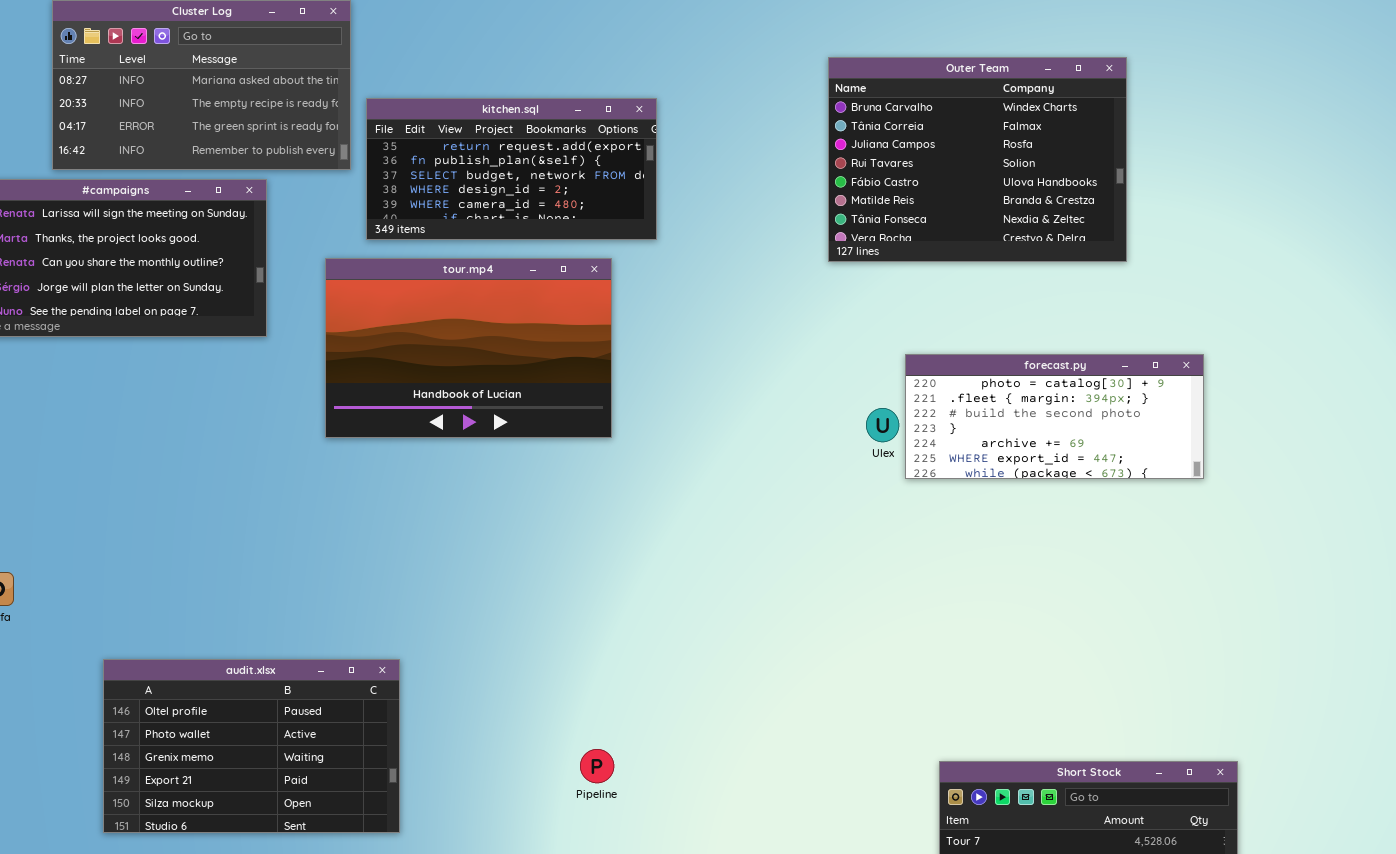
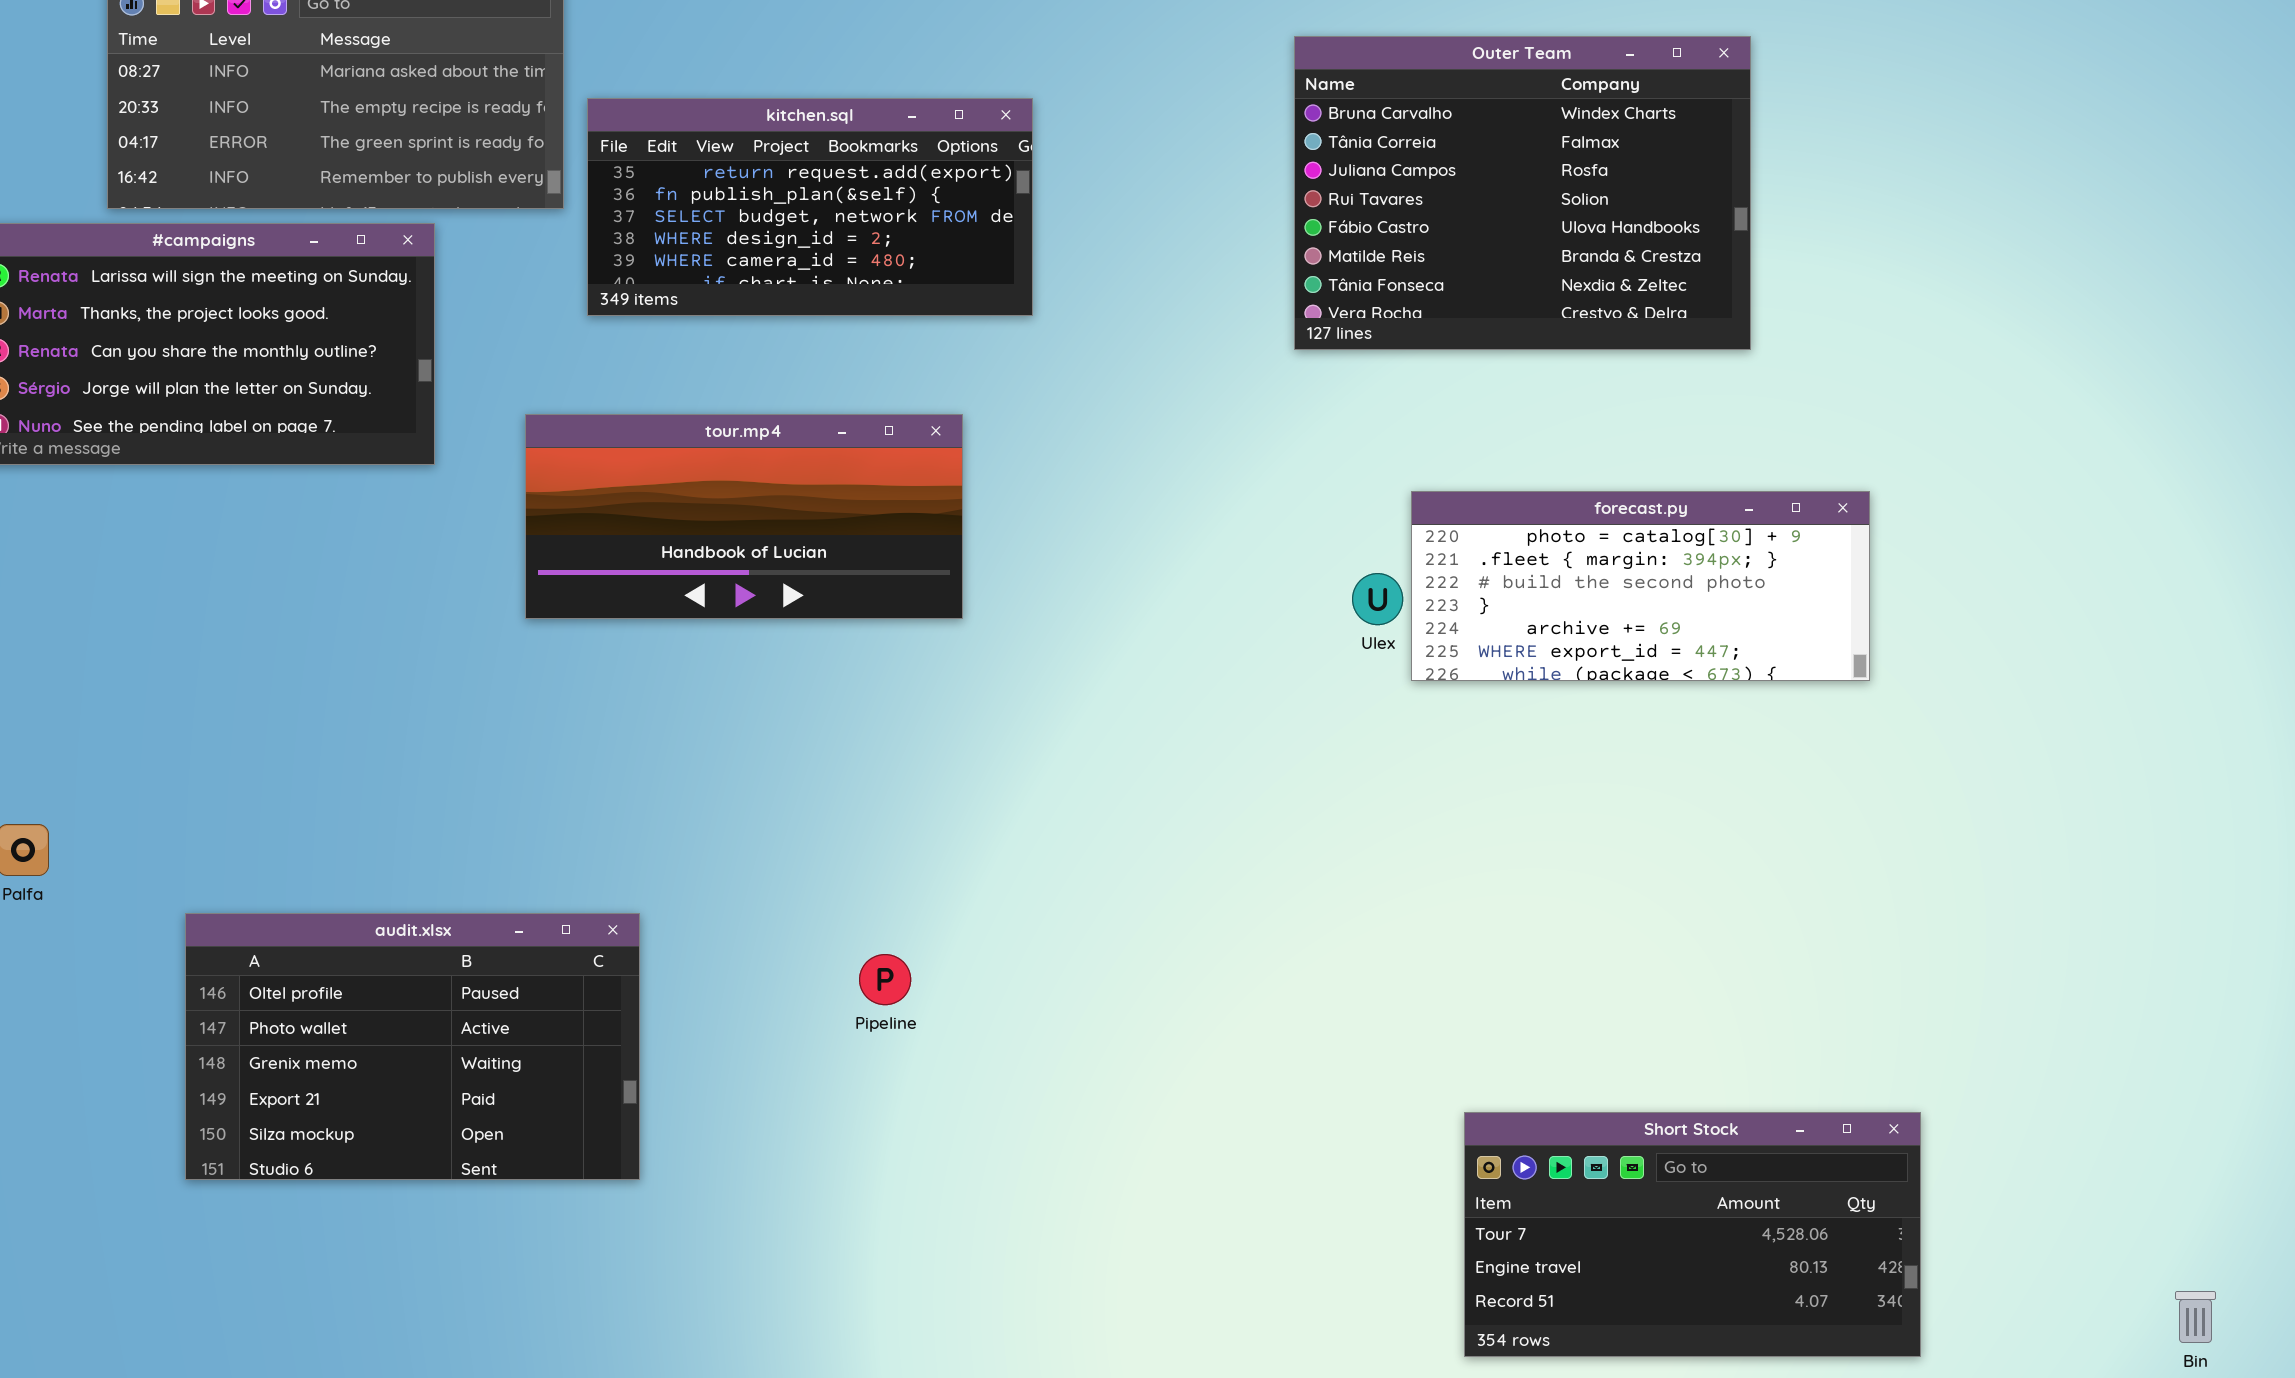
tour.mp4: [325,258,612,438] -> [525,414,963,619], resized
audit.xlsx: [103,659,400,833] -> [185,913,640,1180], moved
Pipeline: [580,749,614,783] -> [859,954,911,1005], moved

